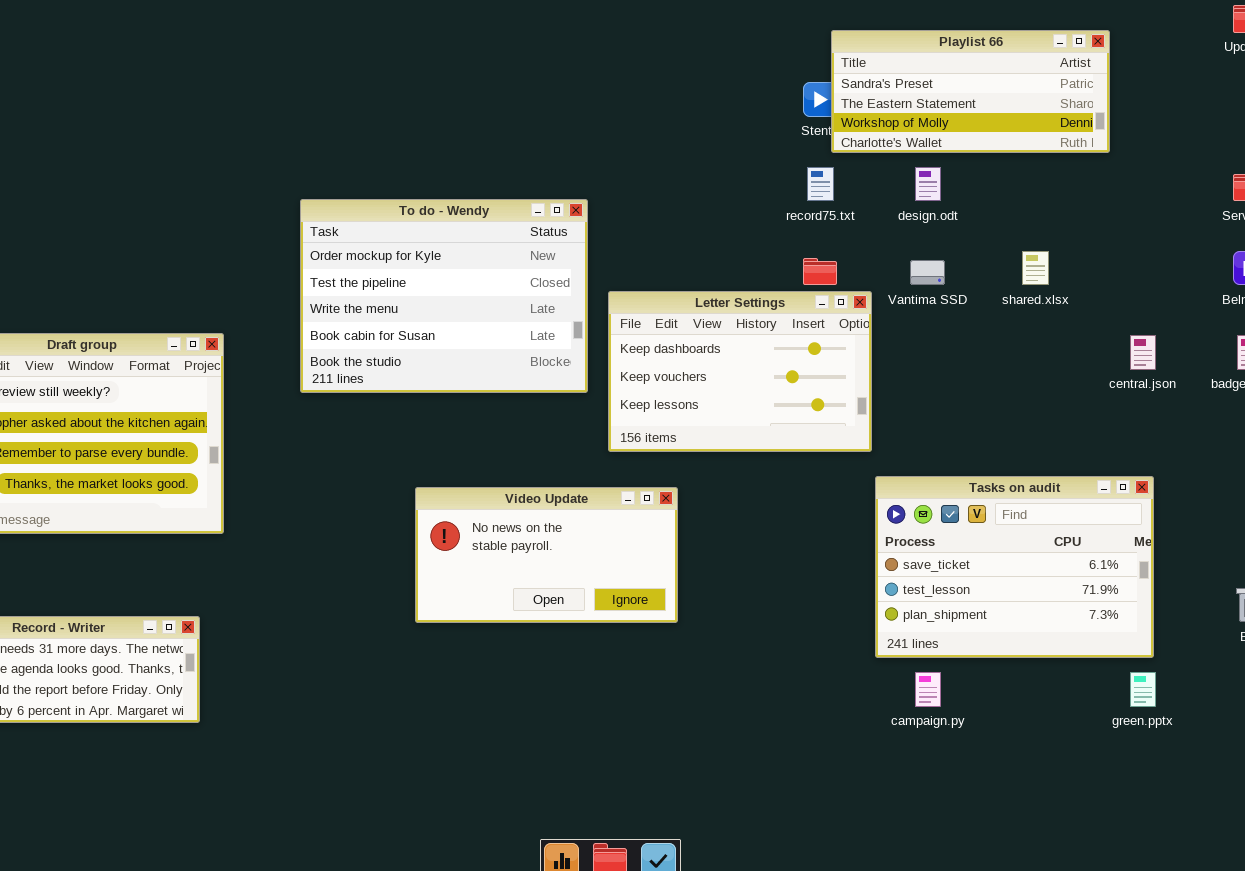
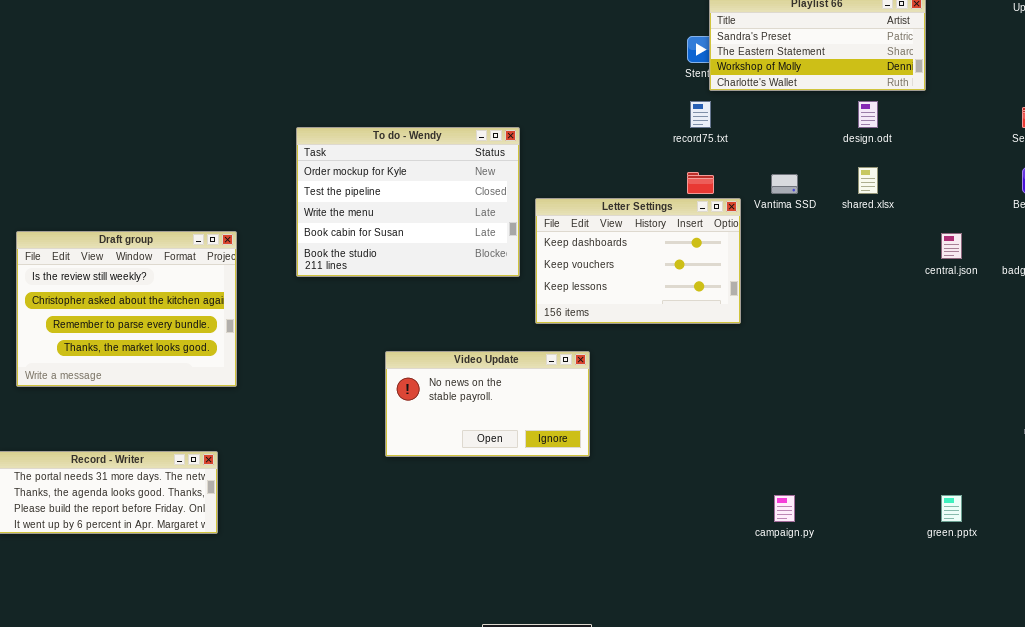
design.odt: [915,167,941,201] -> [858,101,878,128], moved
Tasks on audit: [875,476,1154,658] -> none, closed

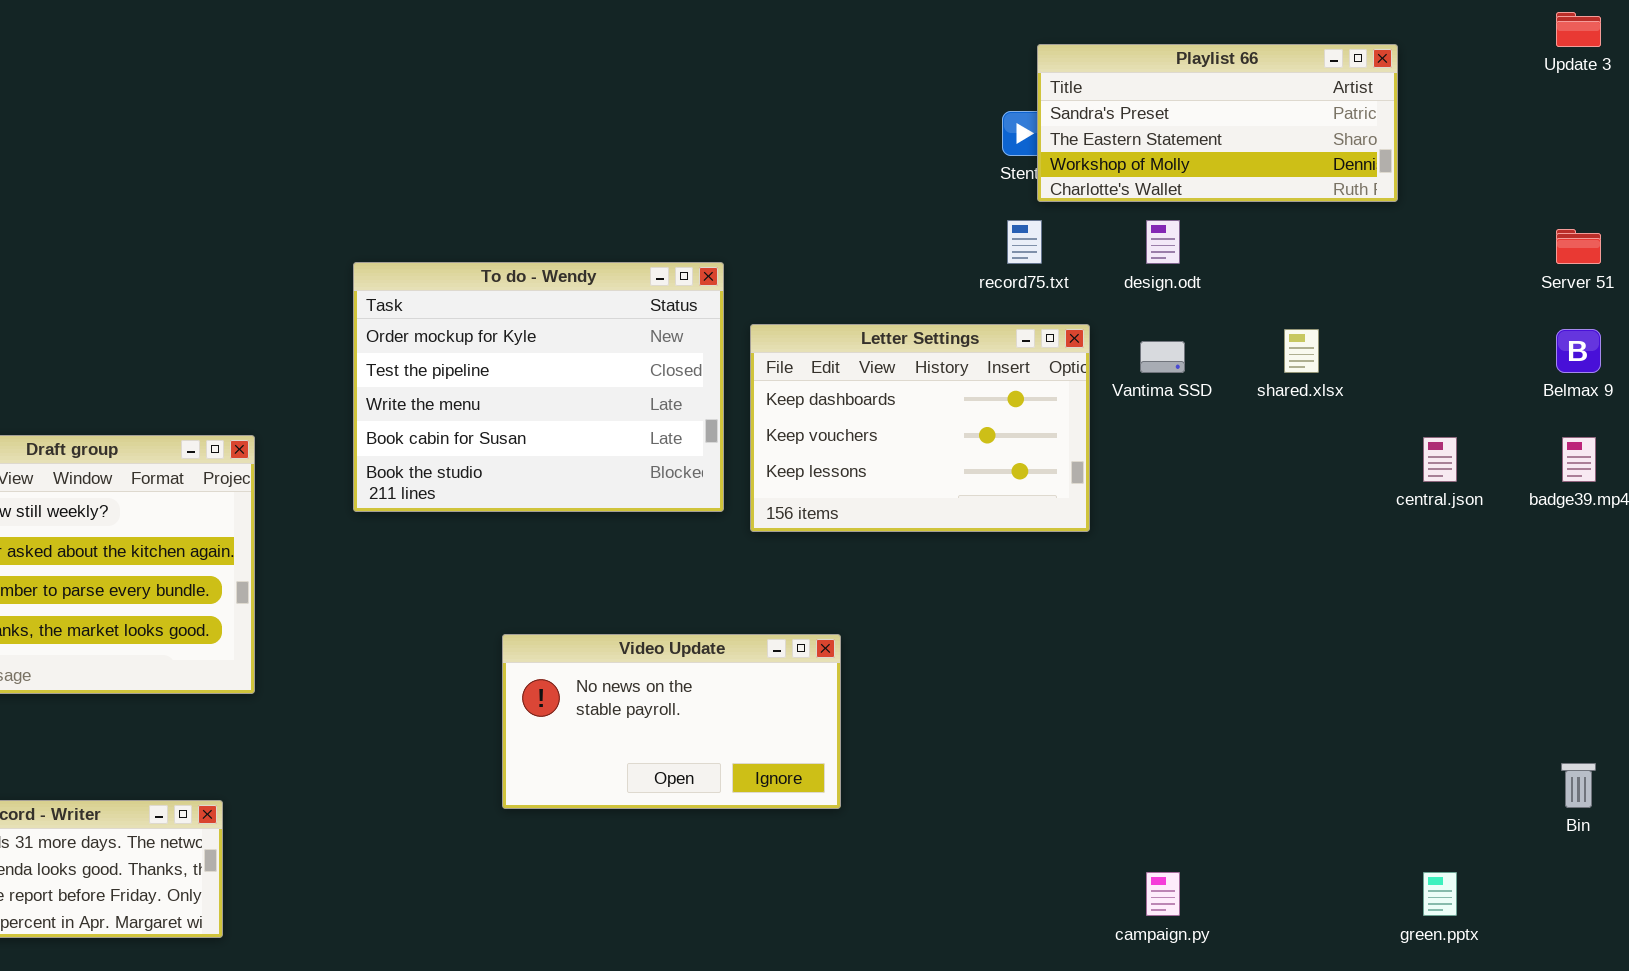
design.odt: [858,101,878,128] -> [1146,220,1180,264], moved
Letter Settings: [535,198,741,324] -> [750,324,1090,532], moved

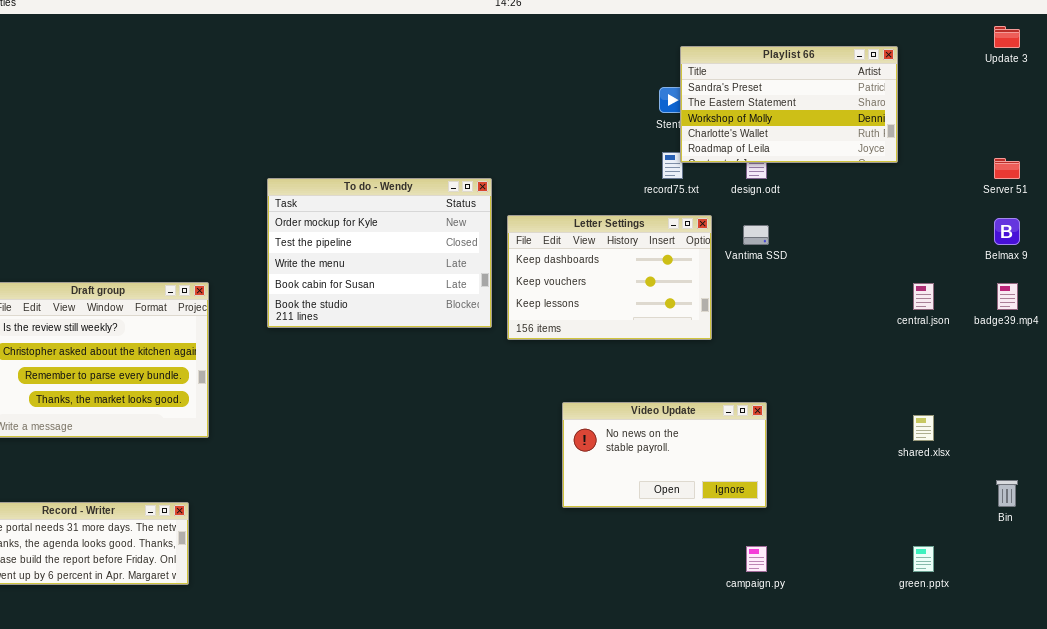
Playlist 66: [1037,44,1398,202] -> [680,46,898,163], resized
shared.xlsx: [1284,329,1319,373] -> [913,415,934,441], moved
Video Update: [502,634,841,809] -> [562,402,767,508], moved

